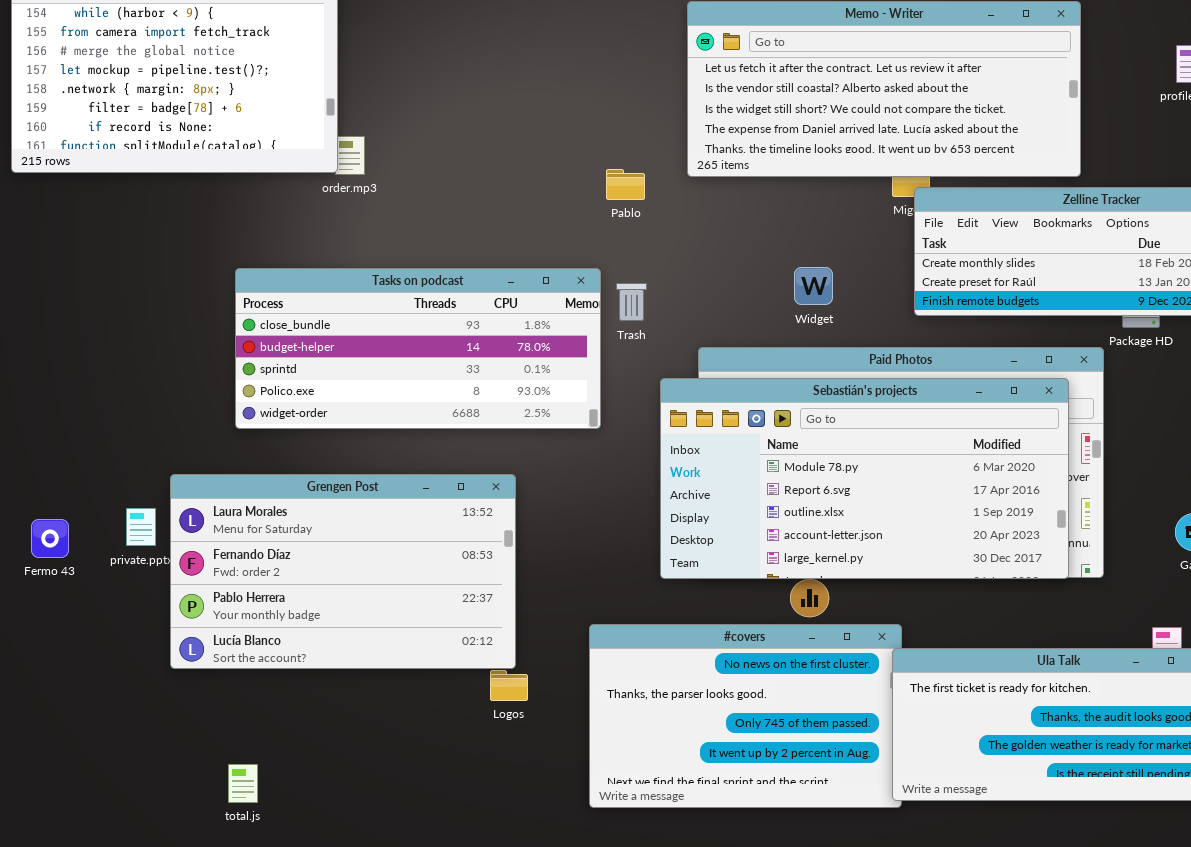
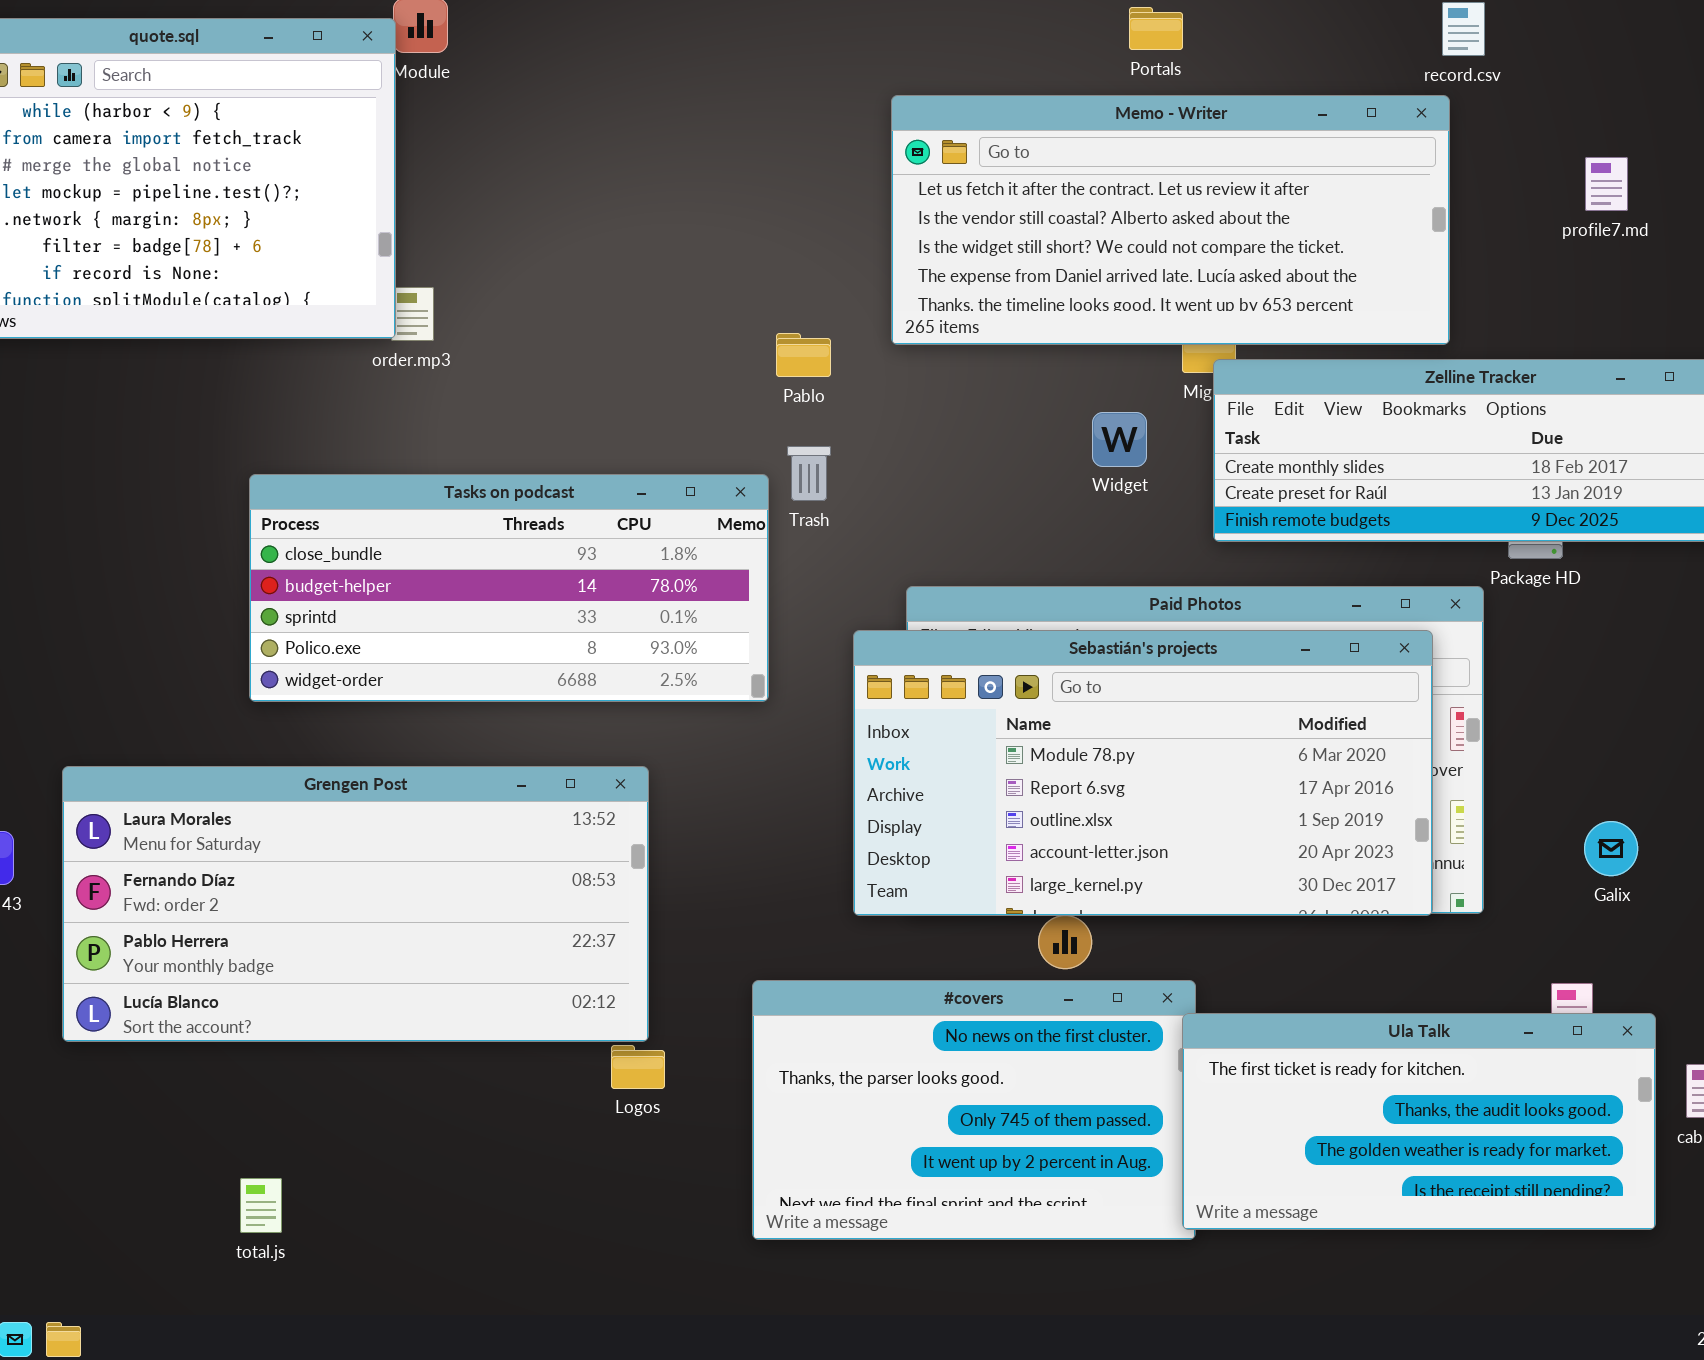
Widget: [794,267,833,305] -> [1092,412,1147,467], moved
Trash: [616,283,647,321] -> [787,446,831,501], moved
Grengen Post: [170,474,516,669] -> [62,766,649,1042], resized

